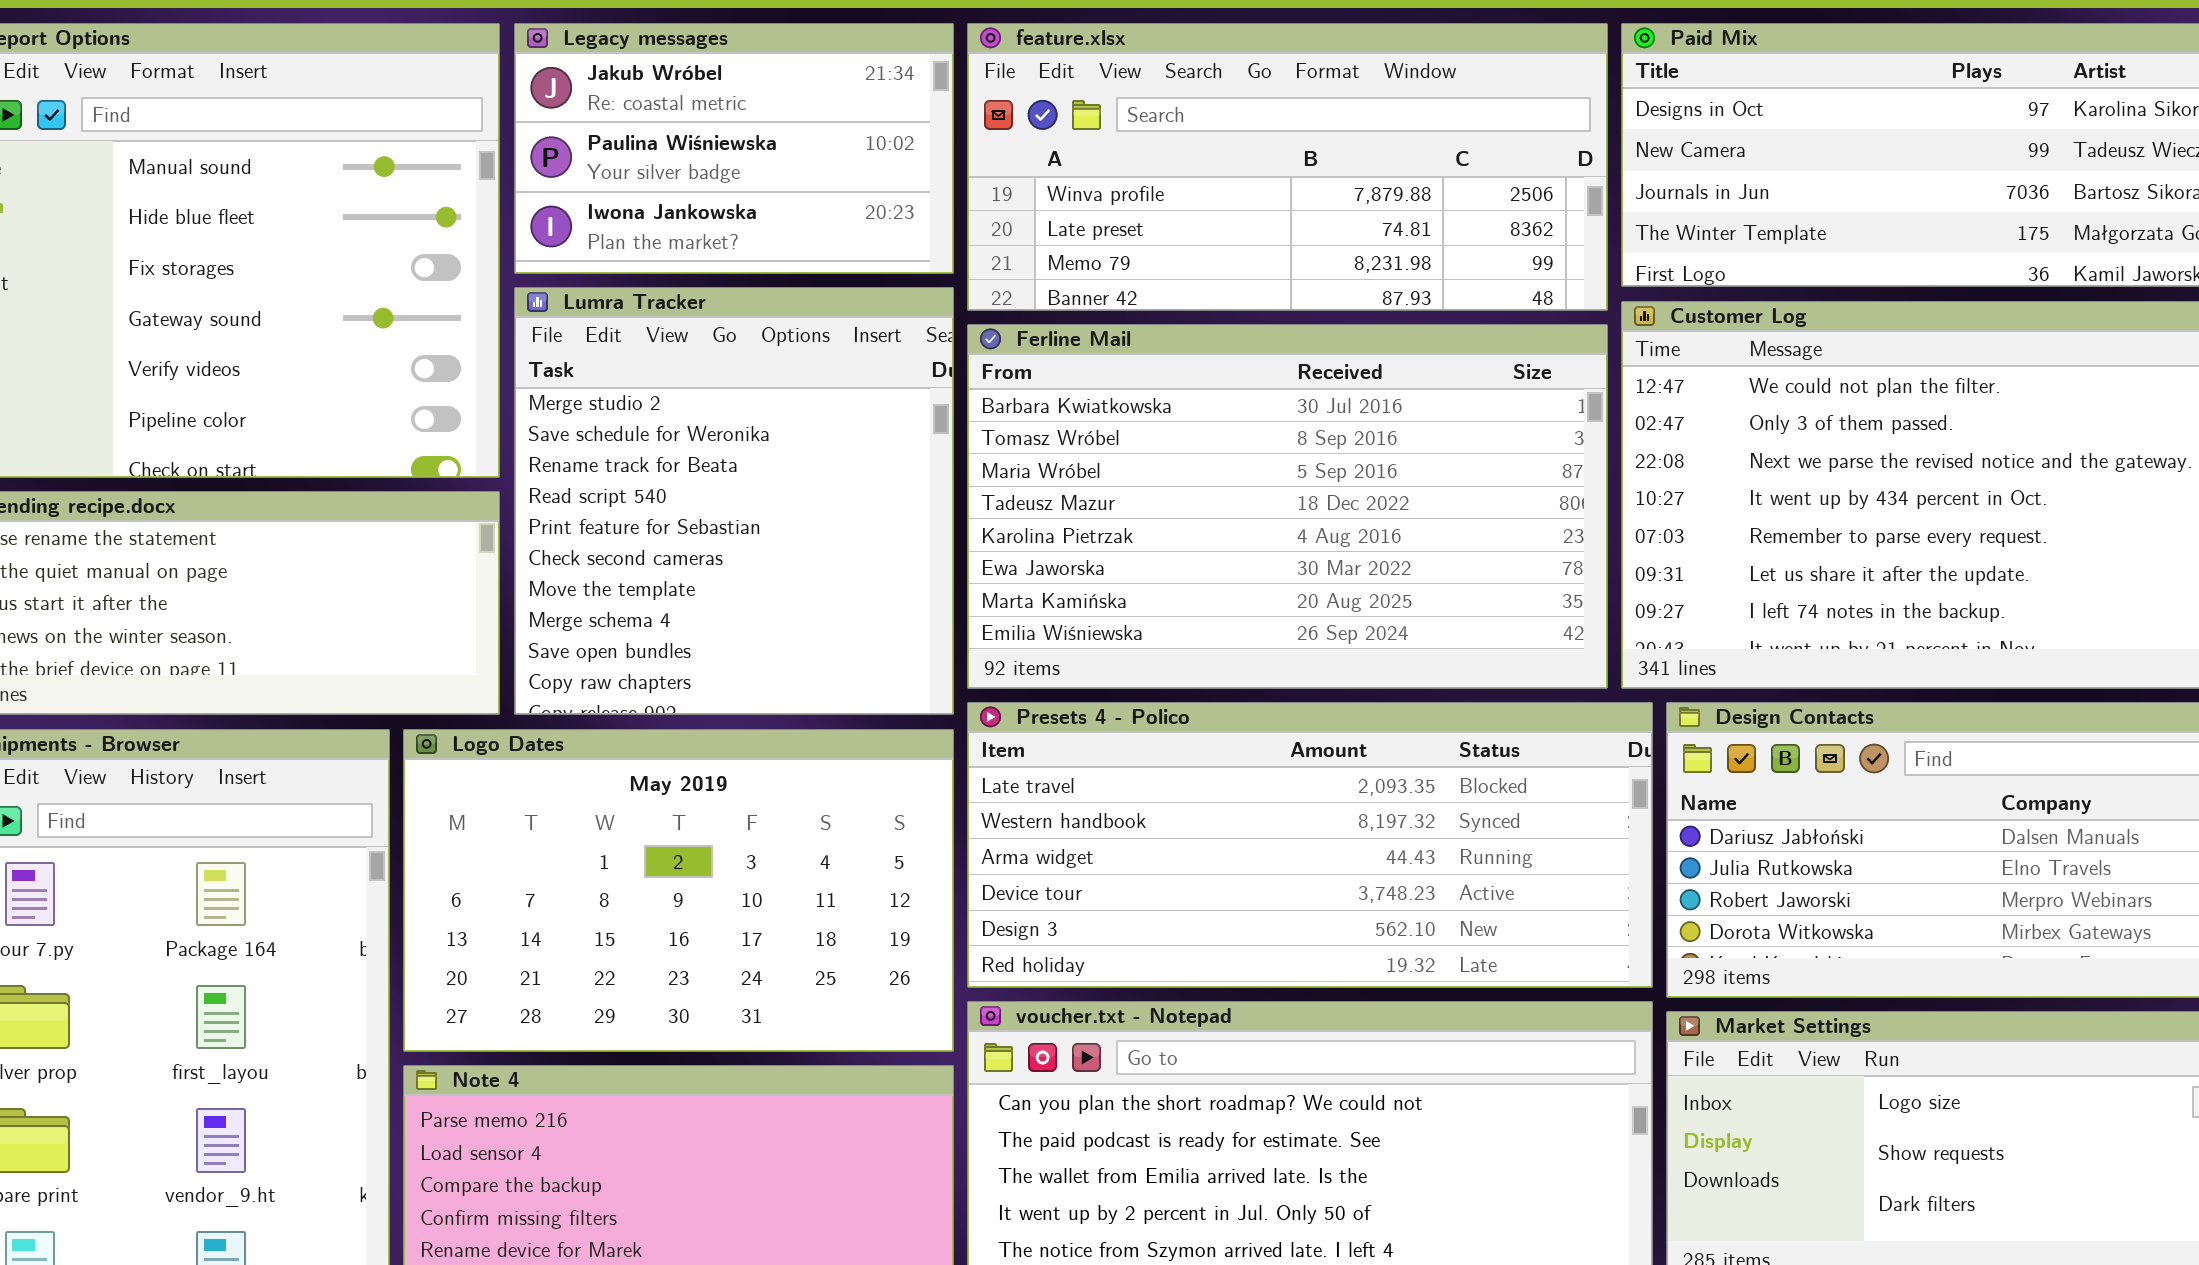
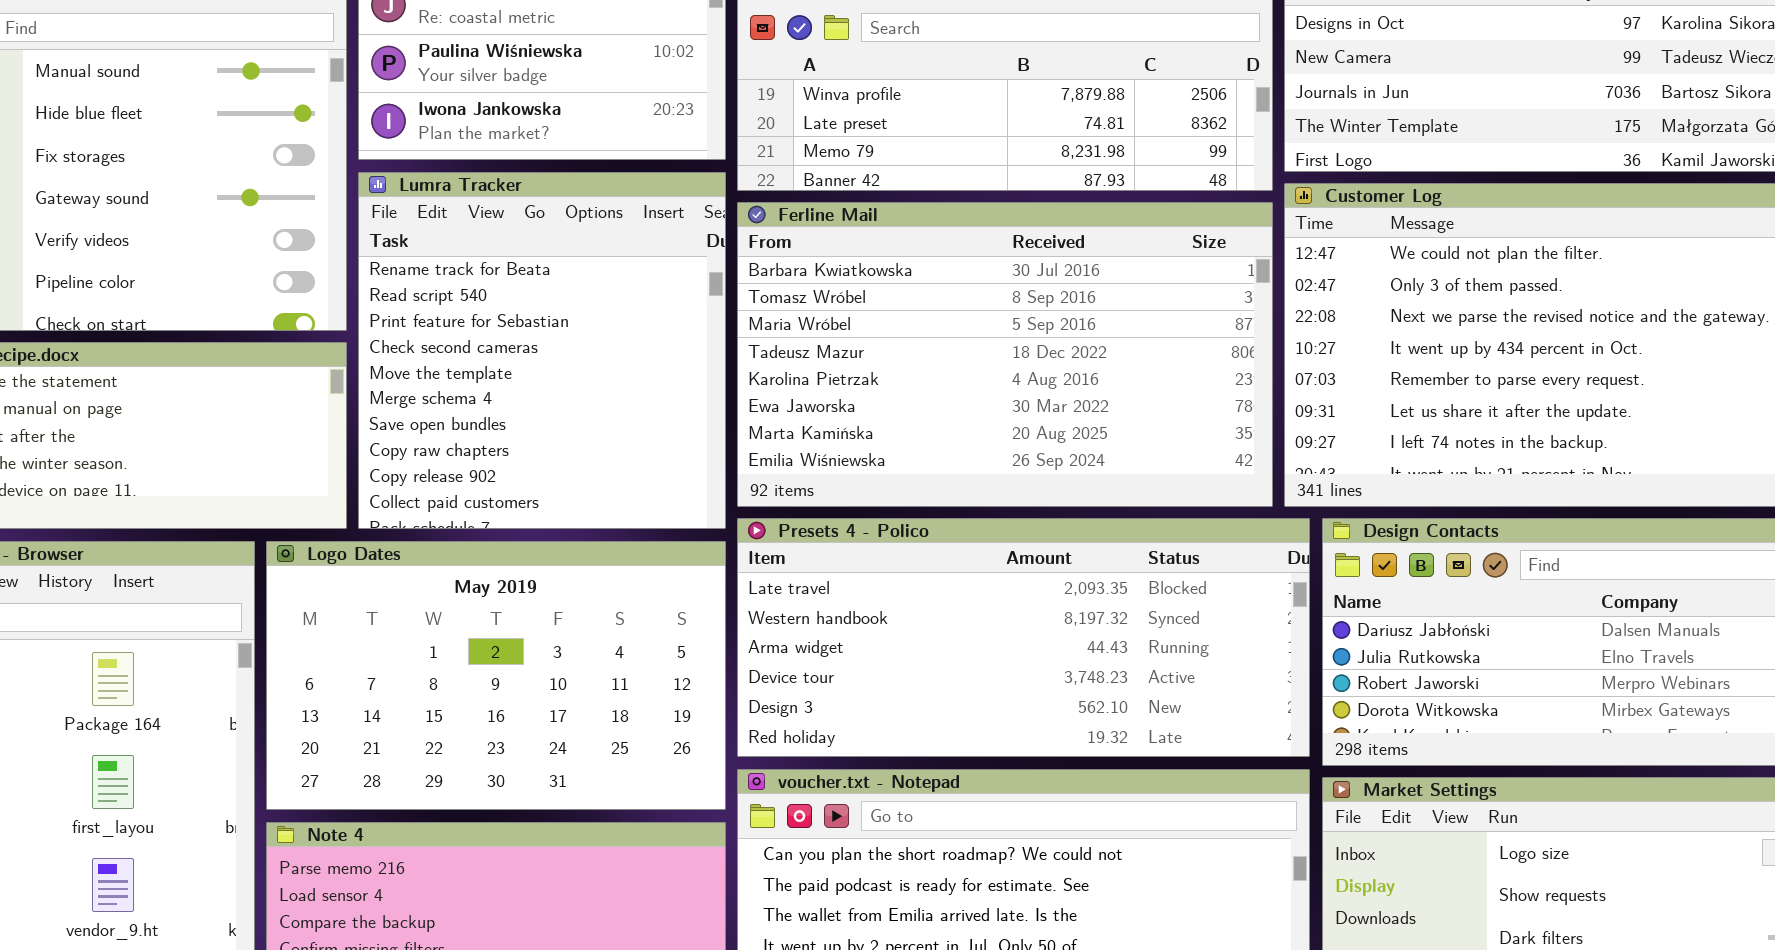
Lumra Tracker: [514,287,954,715] -> [358,172,726,529], scrolled down 2 rows

